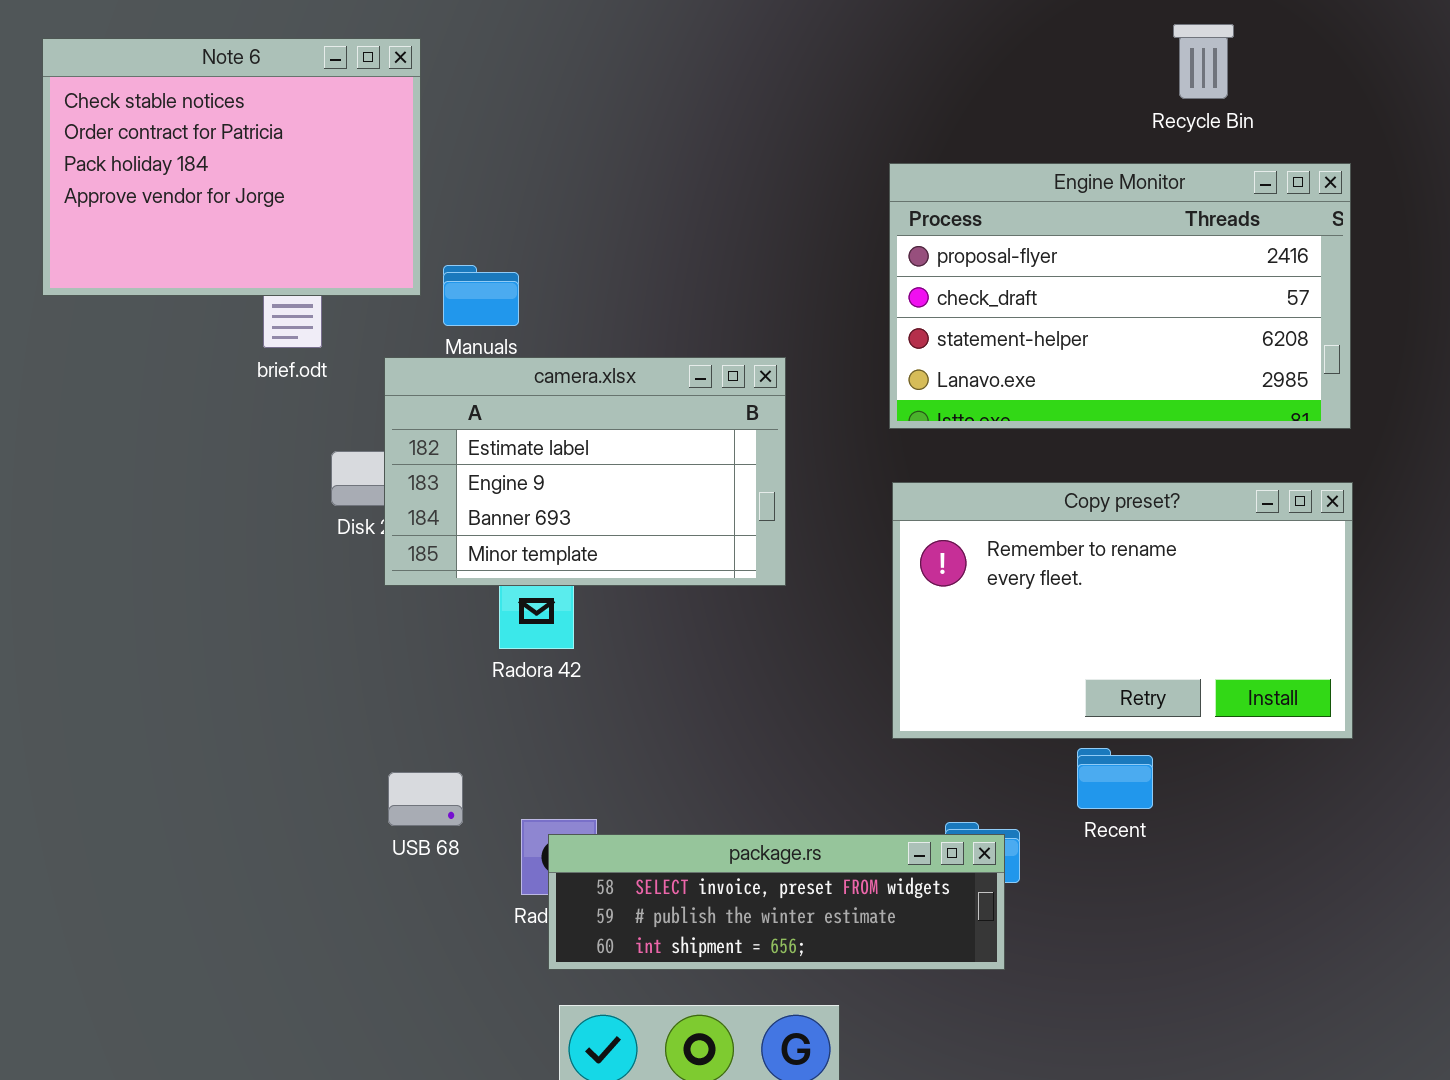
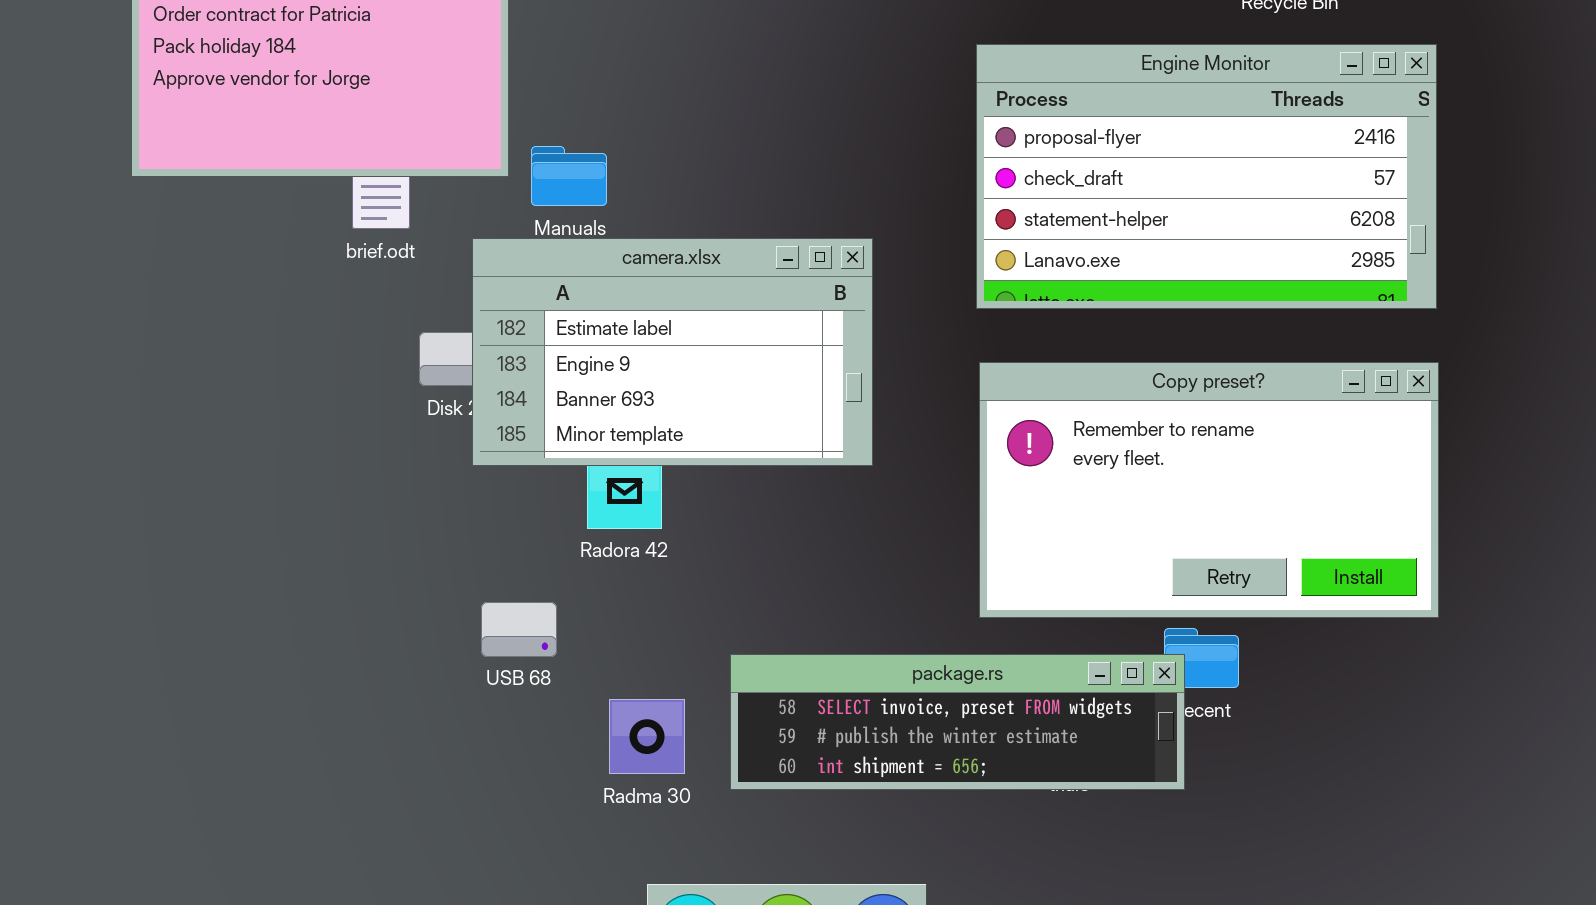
USB 68: [388,772,463,826] -> [481,602,557,657], moved
package.rs: [548,834,1005,970] -> [730,654,1185,790], moved

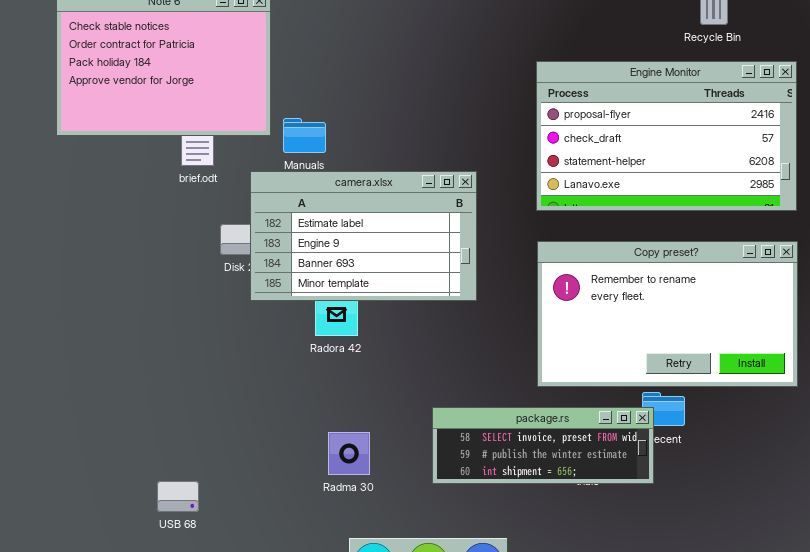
USB 68: [481,602,557,657] -> [157,481,199,512], moved
package.rs: [730,654,1185,790] -> [432,407,654,484], resized

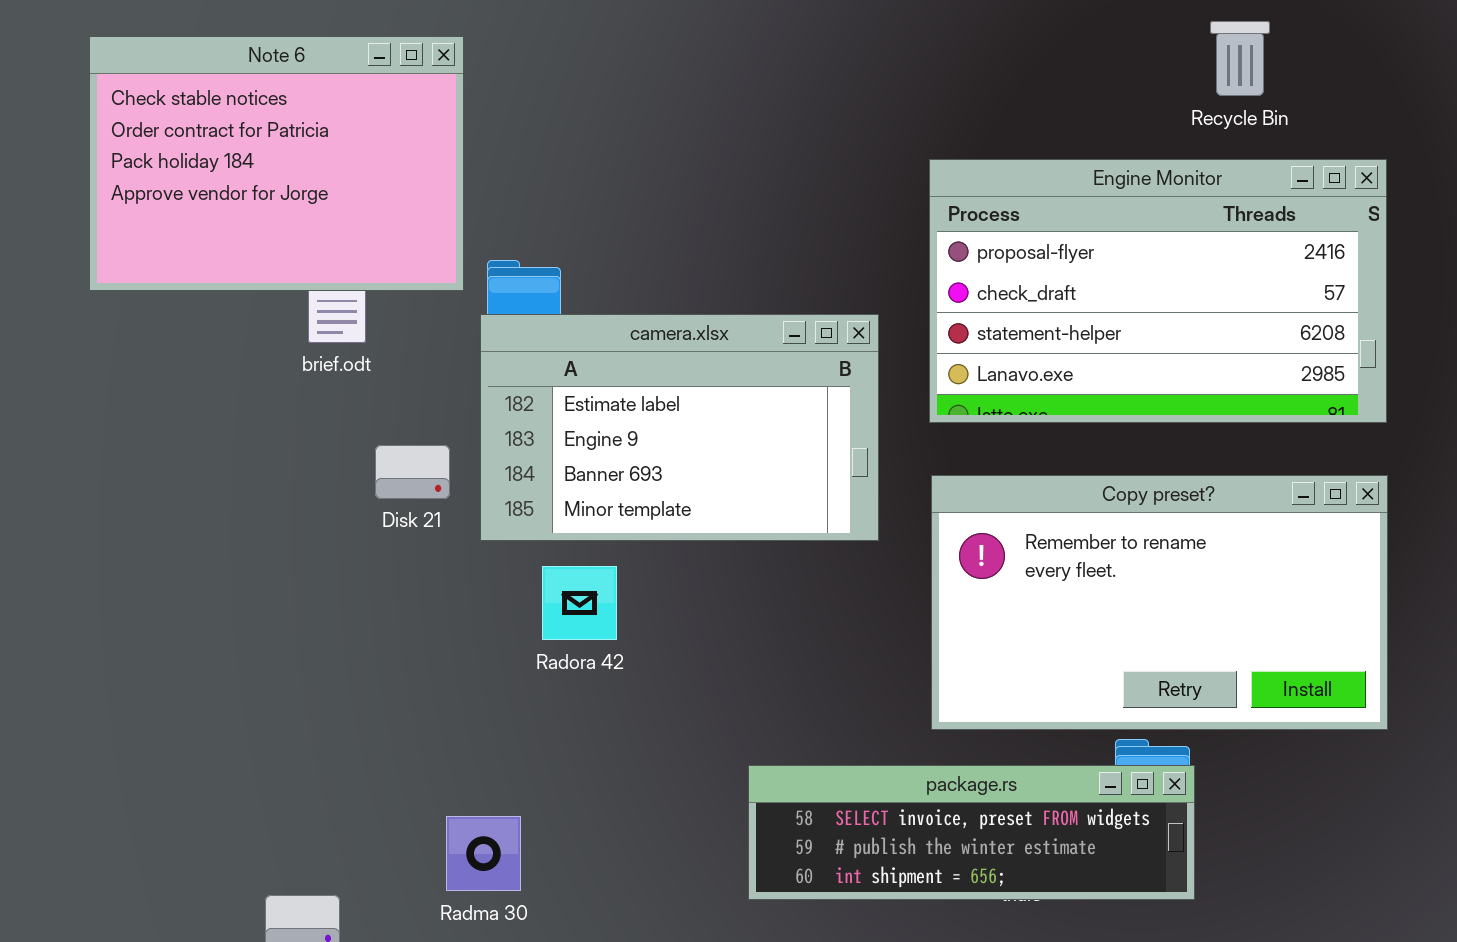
camera.xlsx: [250,171,477,301] -> [480,314,879,541], moved
package.rs: [432,407,654,484] -> [748,765,1195,900], resized
Radma 30: [328,432,370,475] -> [446,816,521,891], moved

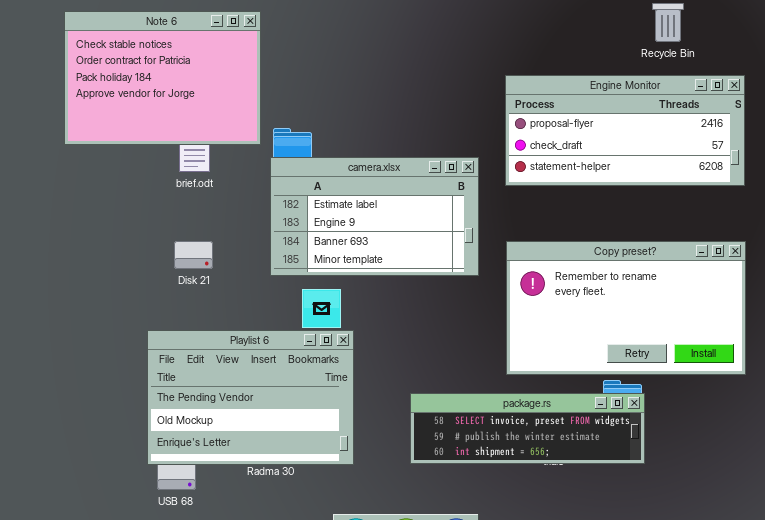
Engine Monitor: [929,159,1387,423] -> [505,75,745,186], resized
Disk 21: [375,445,450,499] -> [174,241,213,269], moved
Playlist 6: none -> [147,330,354,465], opened

